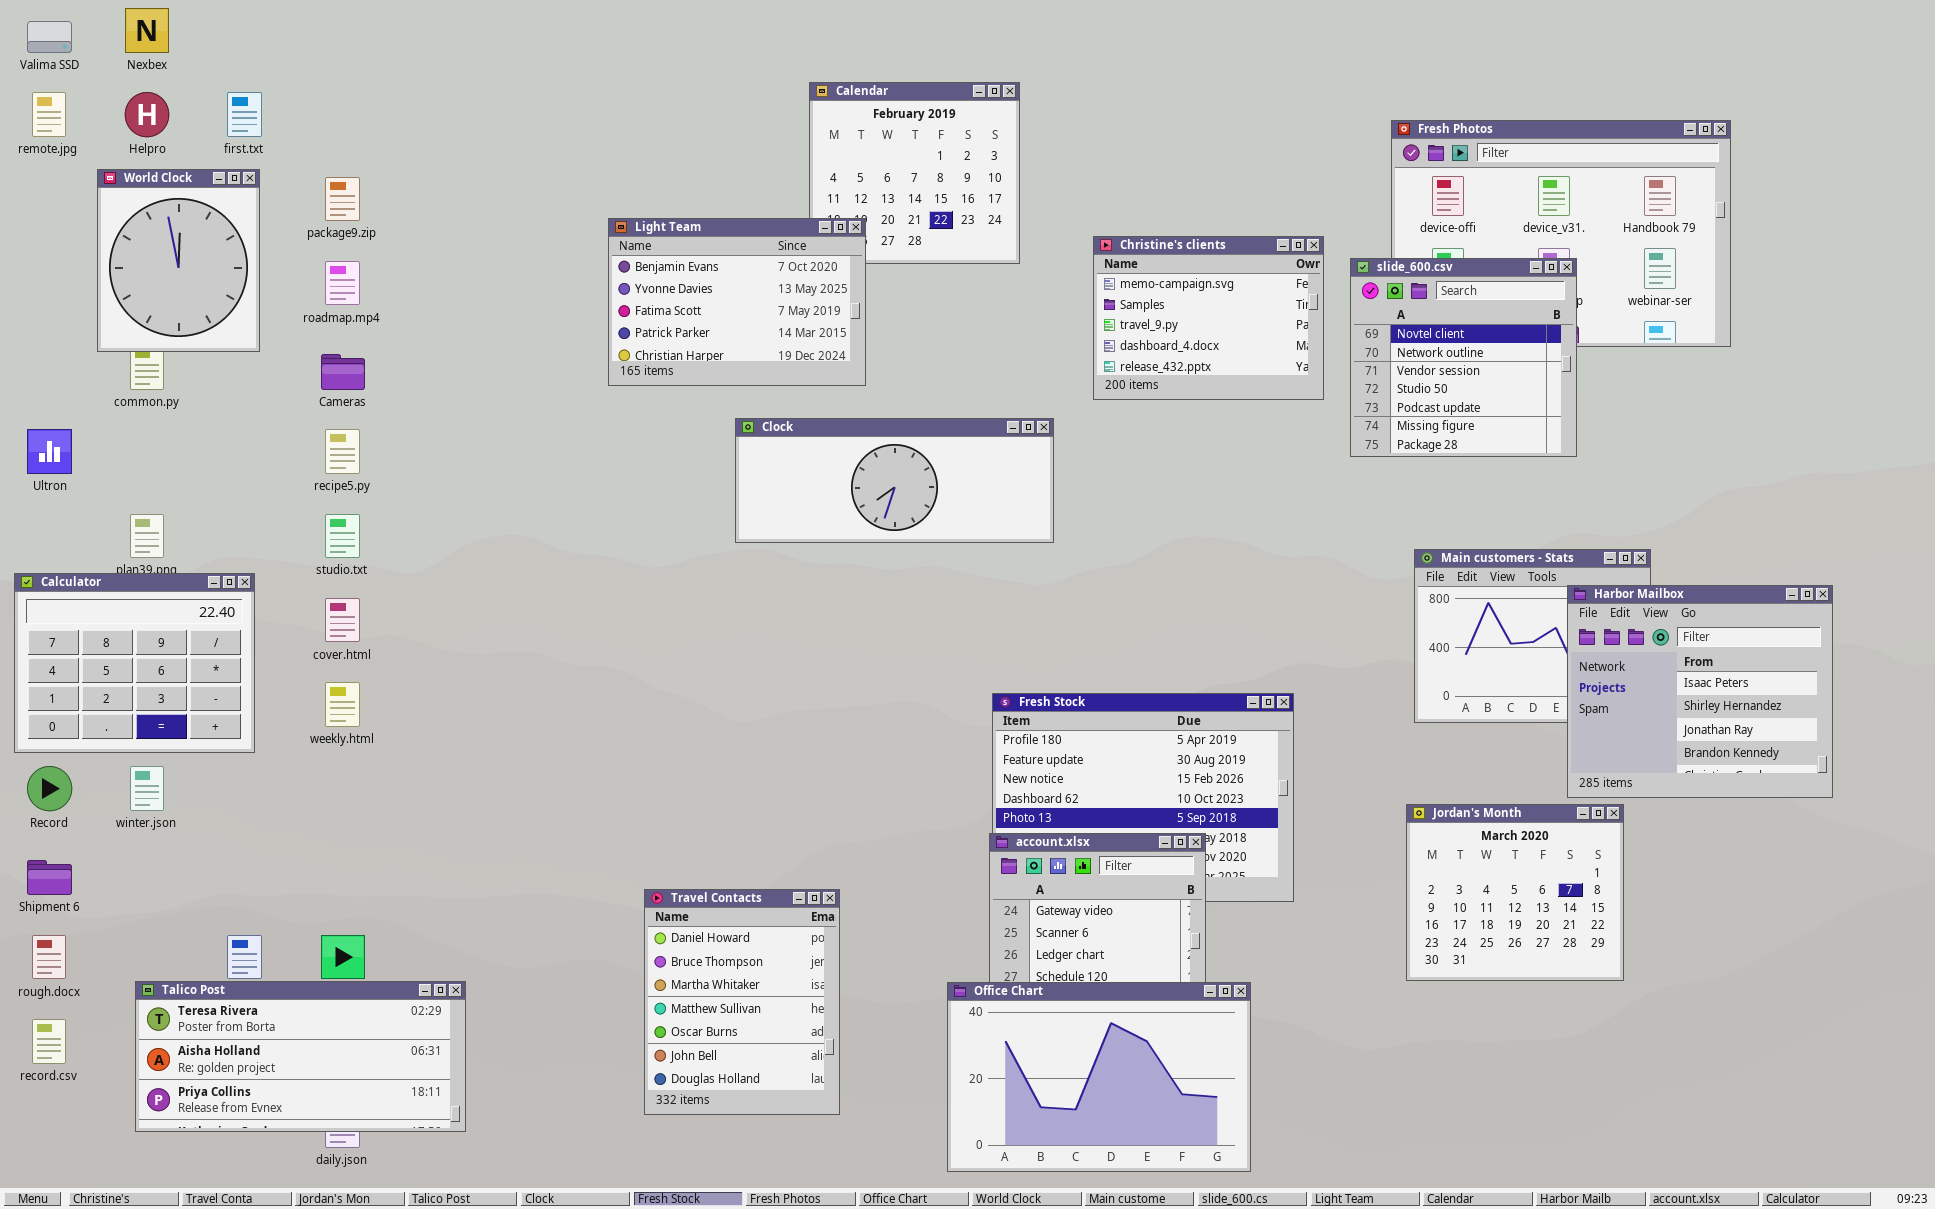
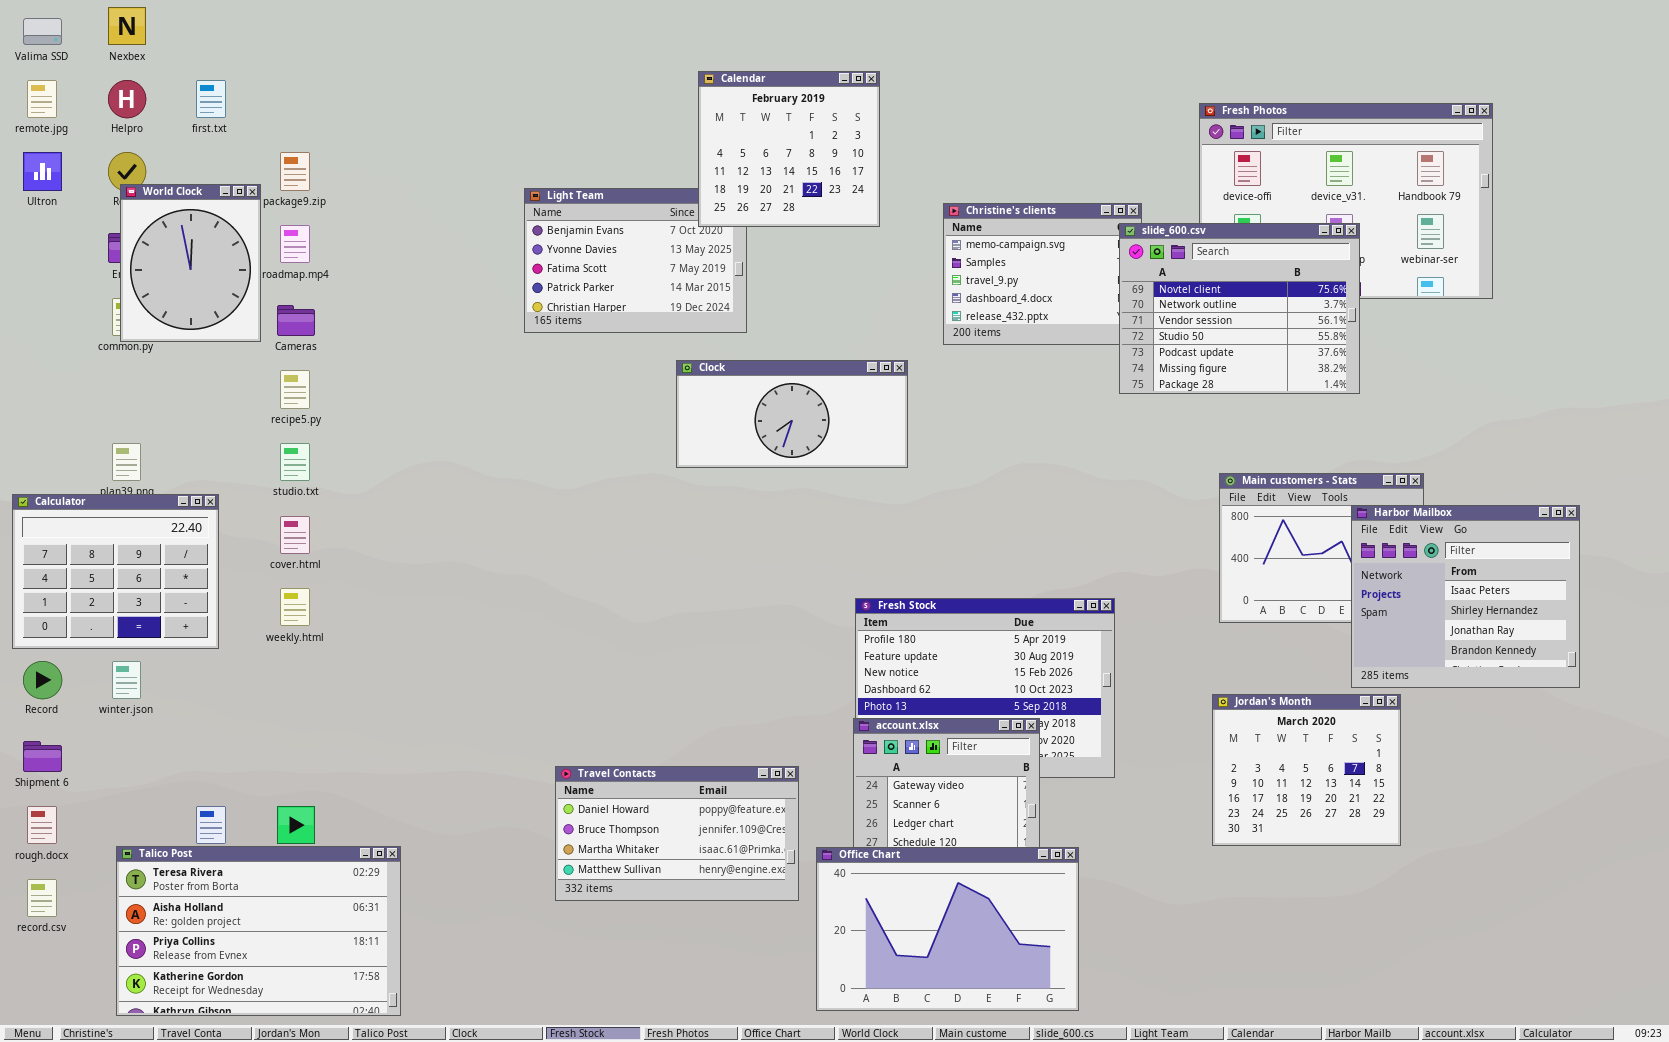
Calendar: [809,82,1020,264] -> [698,71,880,227], raised
World Clock: [97,169,260,352] -> [120,184,261,342], moved
slide_600.csv: [1350,258,1577,457] -> [1119,223,1360,394], resized
Clock: [735,418,1054,543] -> [676,360,908,468], resized
Ultron: [27,429,72,474] -> [23,152,62,191], moved
Travel Contacts: [644,889,840,1115] -> [555,766,799,901], resized
Talico Post: [135,981,466,1132] -> [116,846,401,1016], resized

